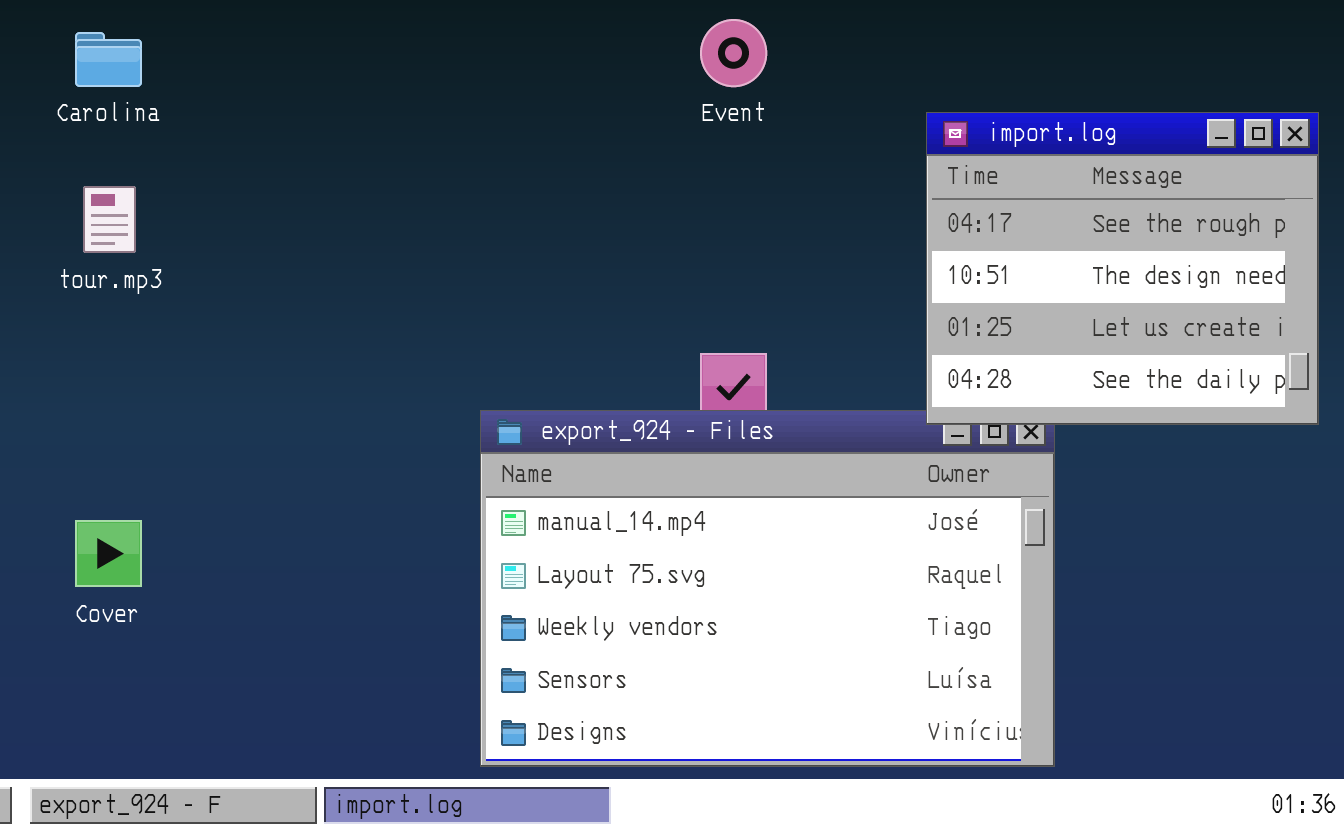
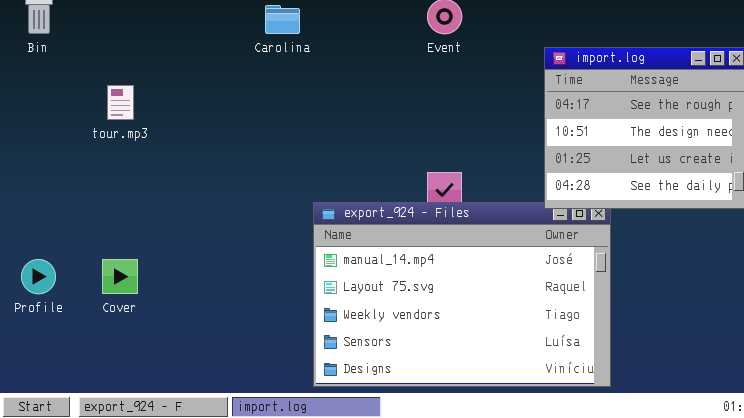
Carolina: [75,32,142,87] -> [265,5,300,34], moved

